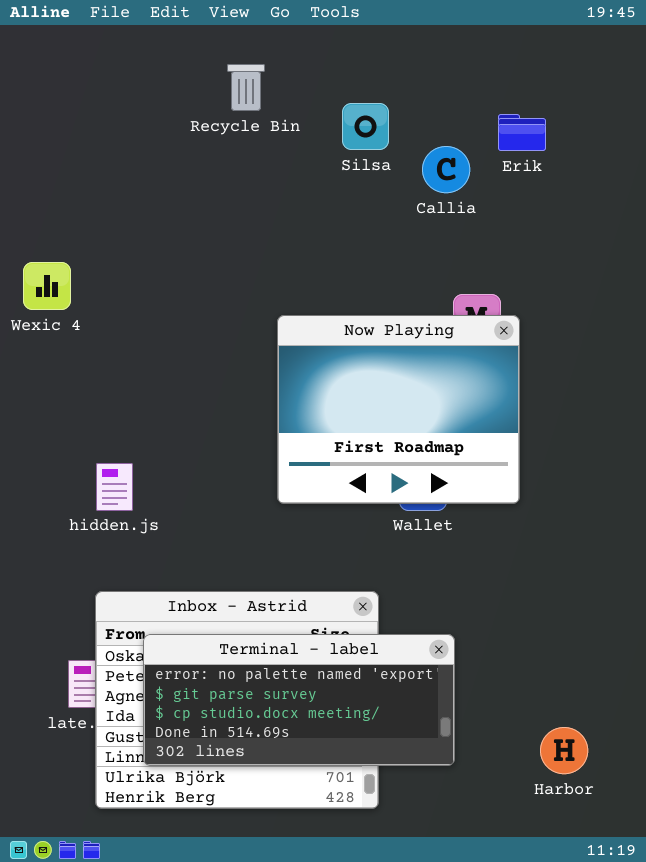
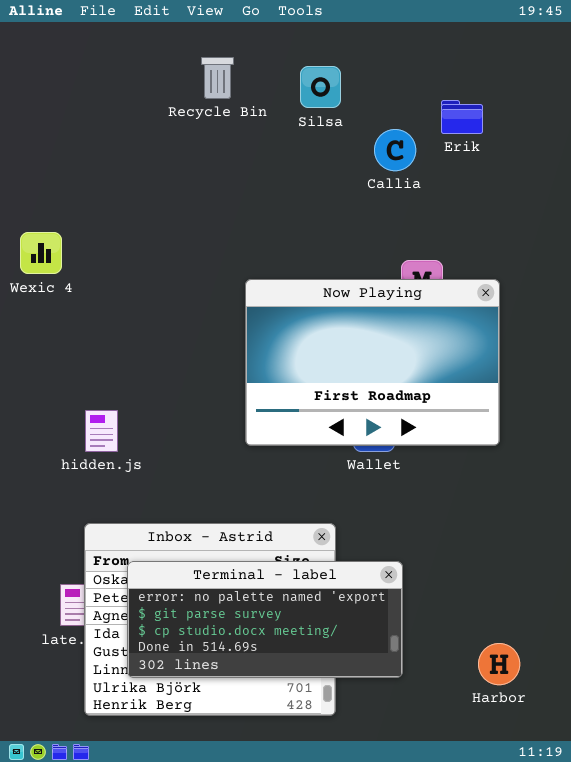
Silsa: [342,103,389,150] -> [300,66,341,108], moved
Now Playing: [277,315,520,504] -> [245,279,500,446], resized

